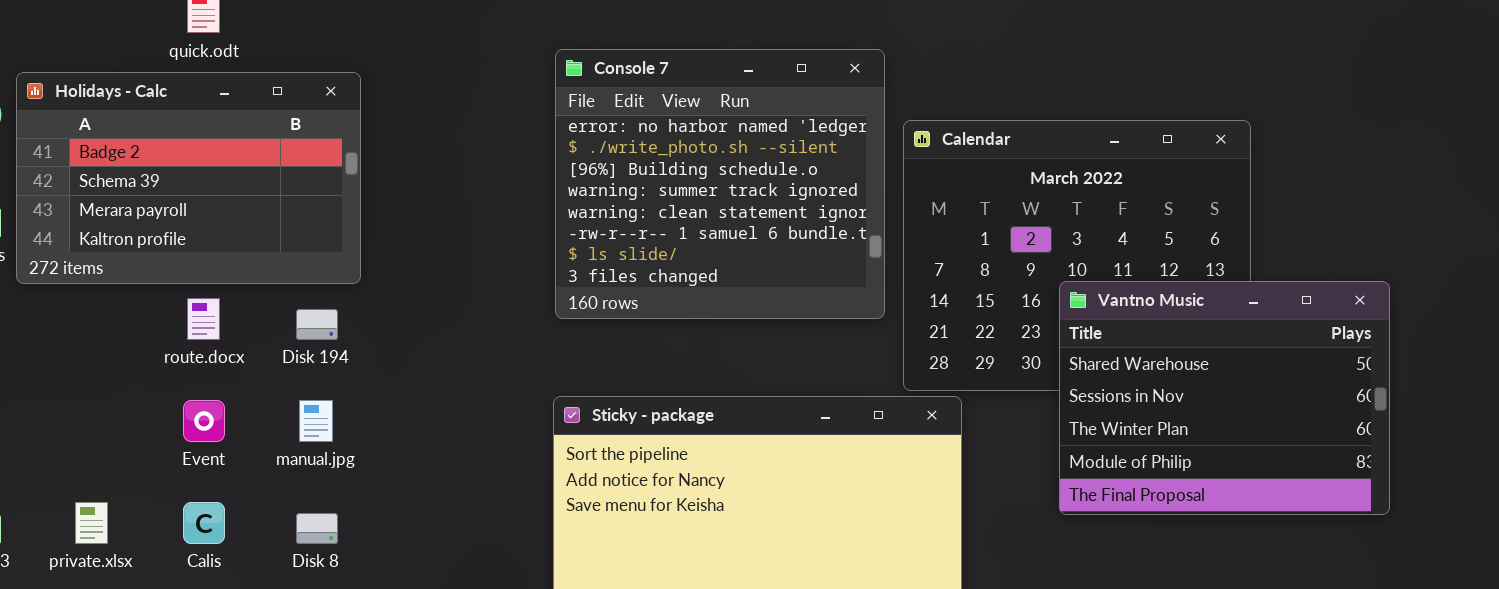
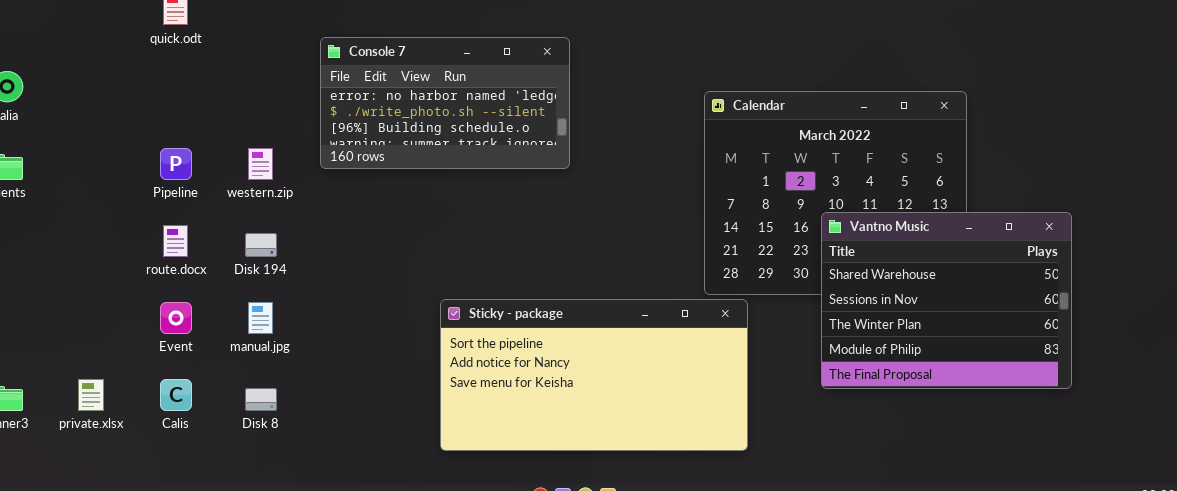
Console 7: [555,49,885,319] -> [320,37,570,169], moved, resized
Holidays - Calc: [16,72,361,284] -> none, closed

